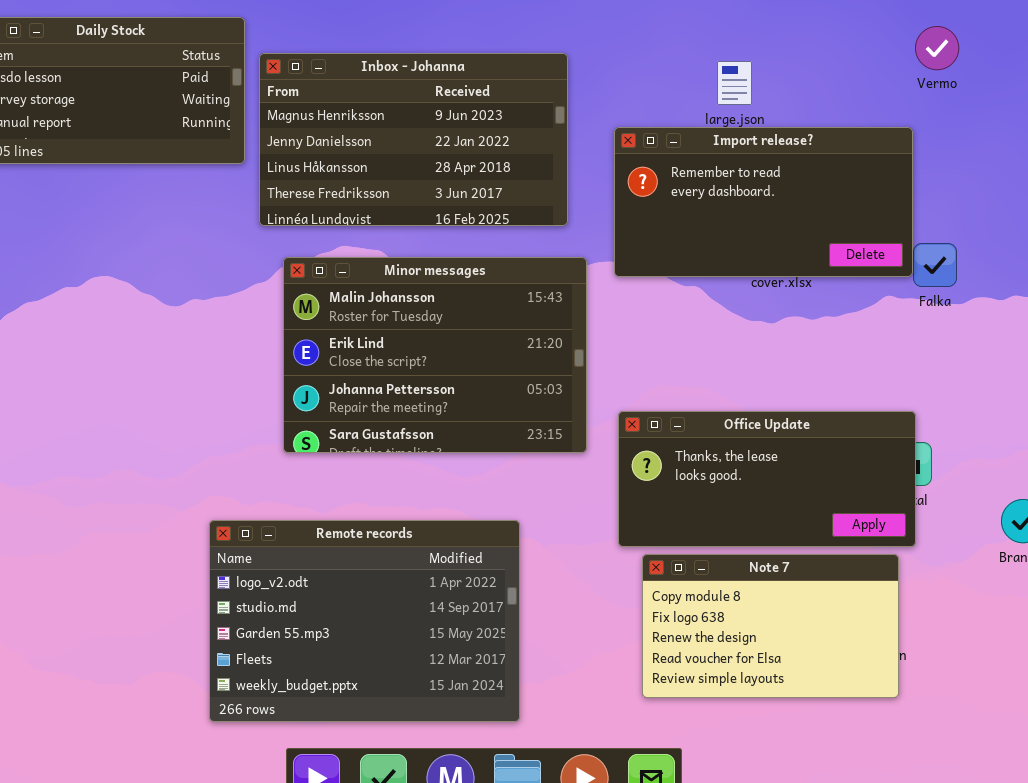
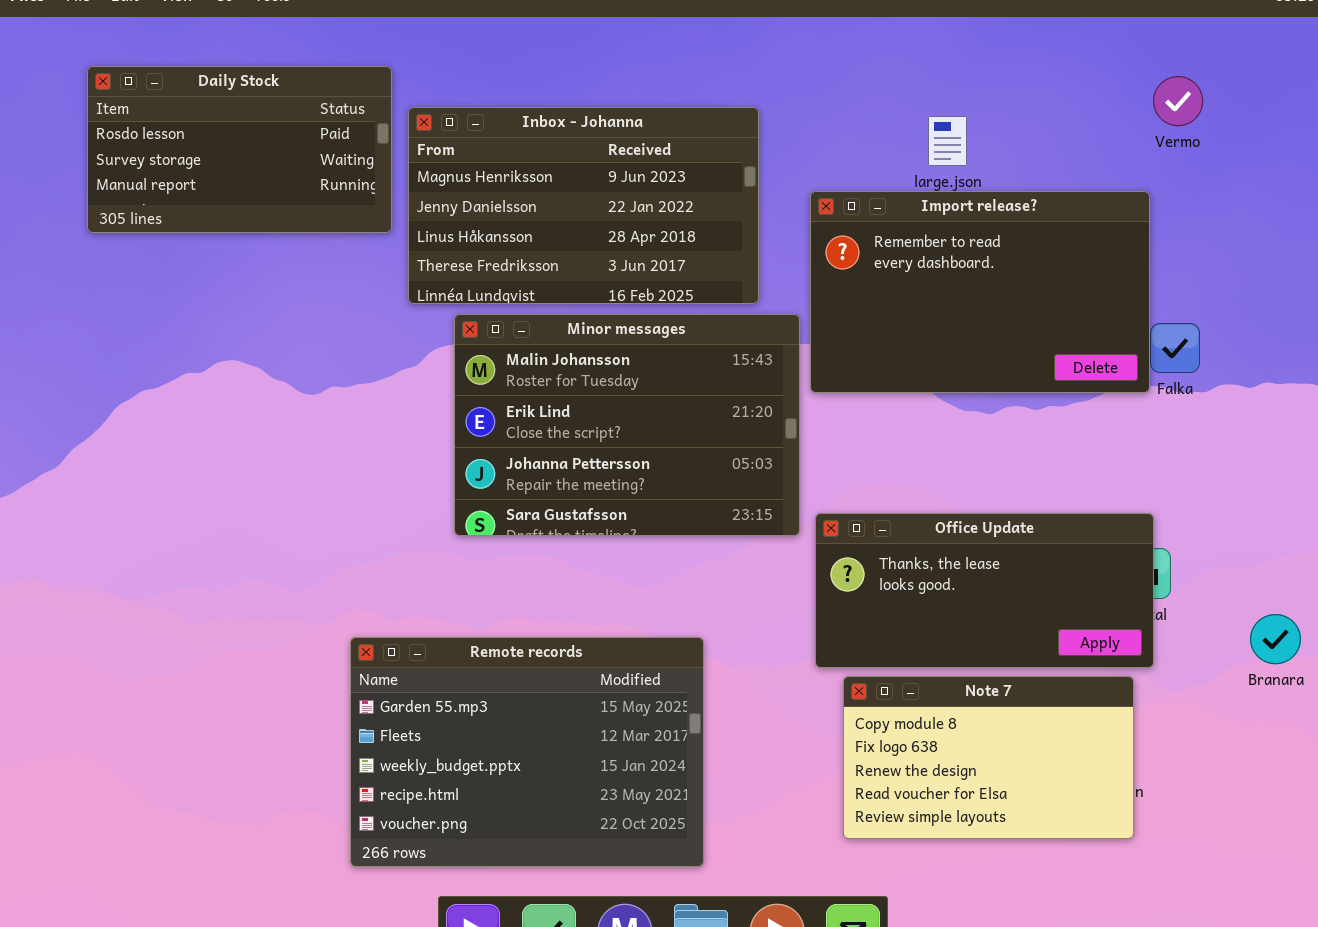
Import release?: [614,127,913,277] -> [810,191,1150,393], resized
Minor messages: [283,257,587,453] -> [454,314,800,536], moved
Remote records: [209,520,520,722] -> [350,637,704,867], scrolled down 2 rows

